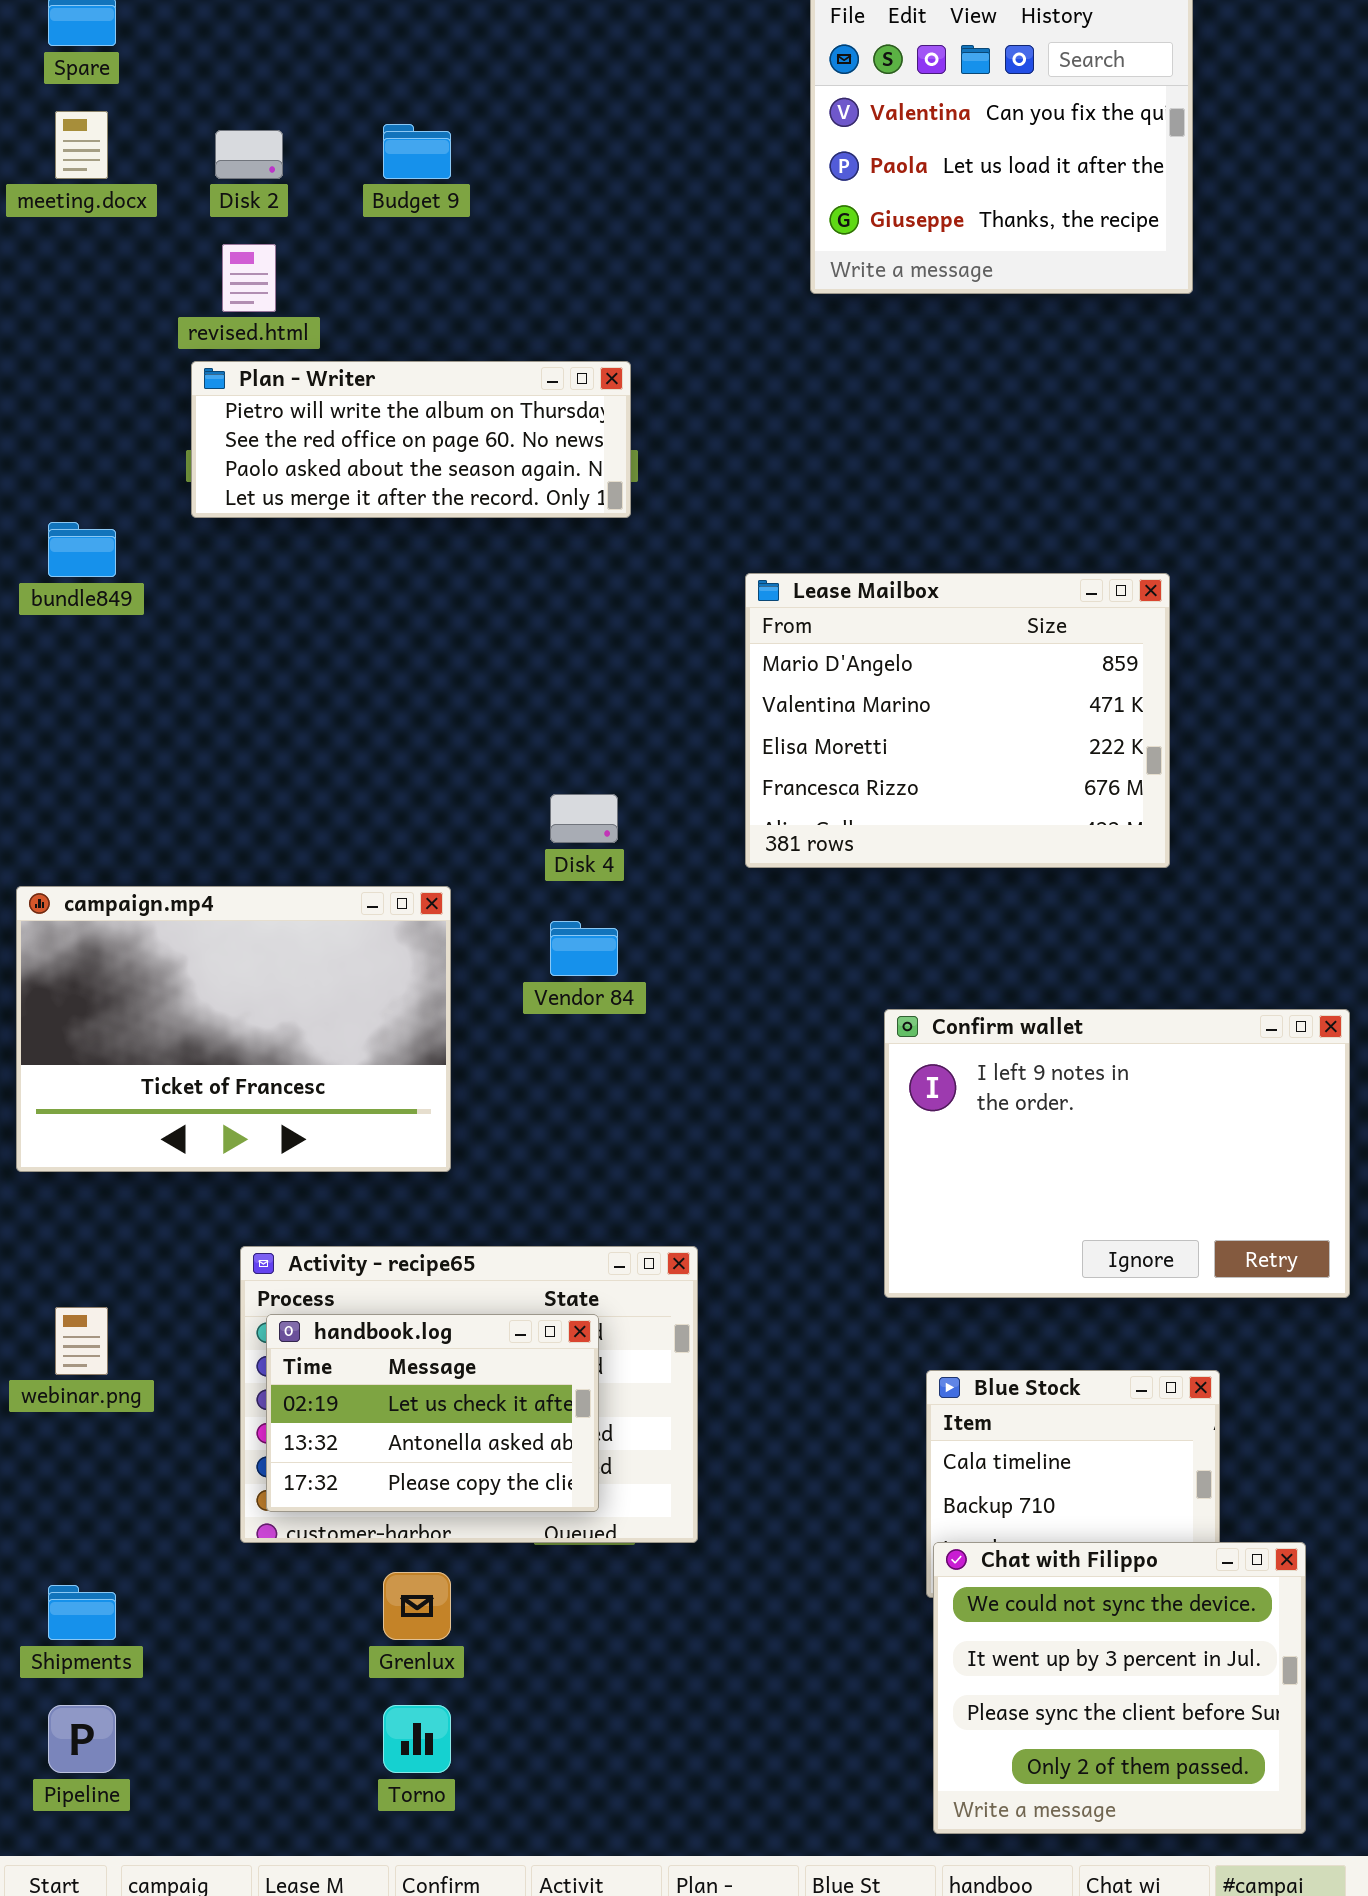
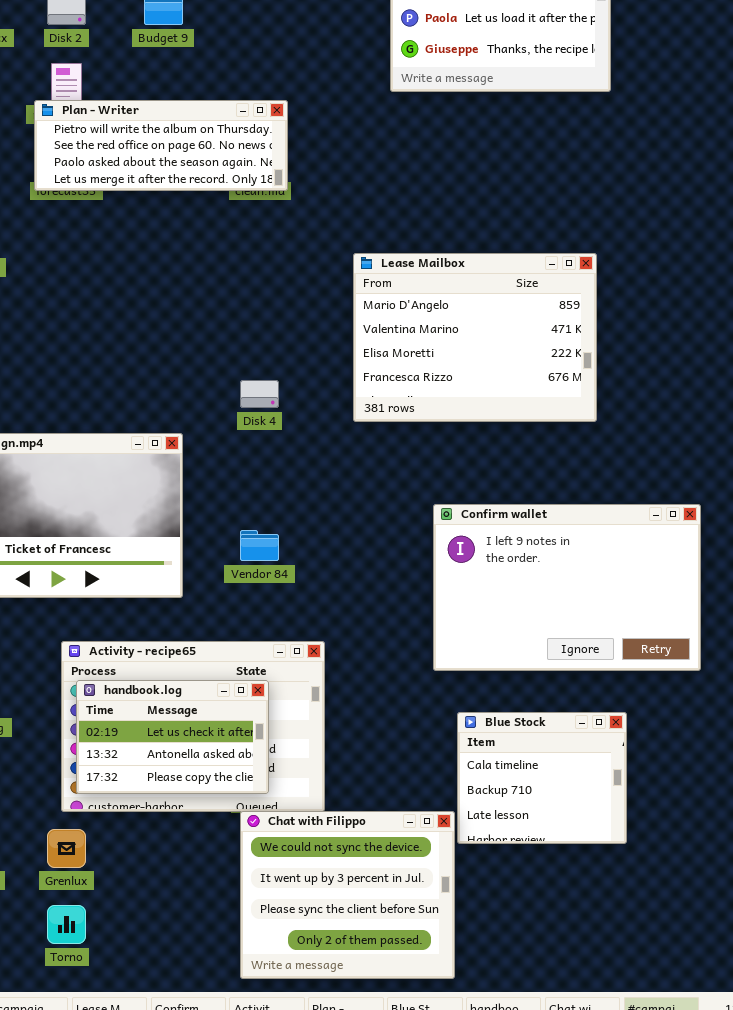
Plan - Writer: [191,361,631,518] -> [34,100,288,191], moved
Vendor 84: [550,921,618,976] -> [240,530,279,561], moved
Chat with Filippo: [933,1542,1306,1834] -> [240,811,455,979], moved
Grenlux: [383,1572,451,1640] -> [47,829,86,868], moved
Torno: [383,1705,451,1773] -> [47,905,86,944], moved

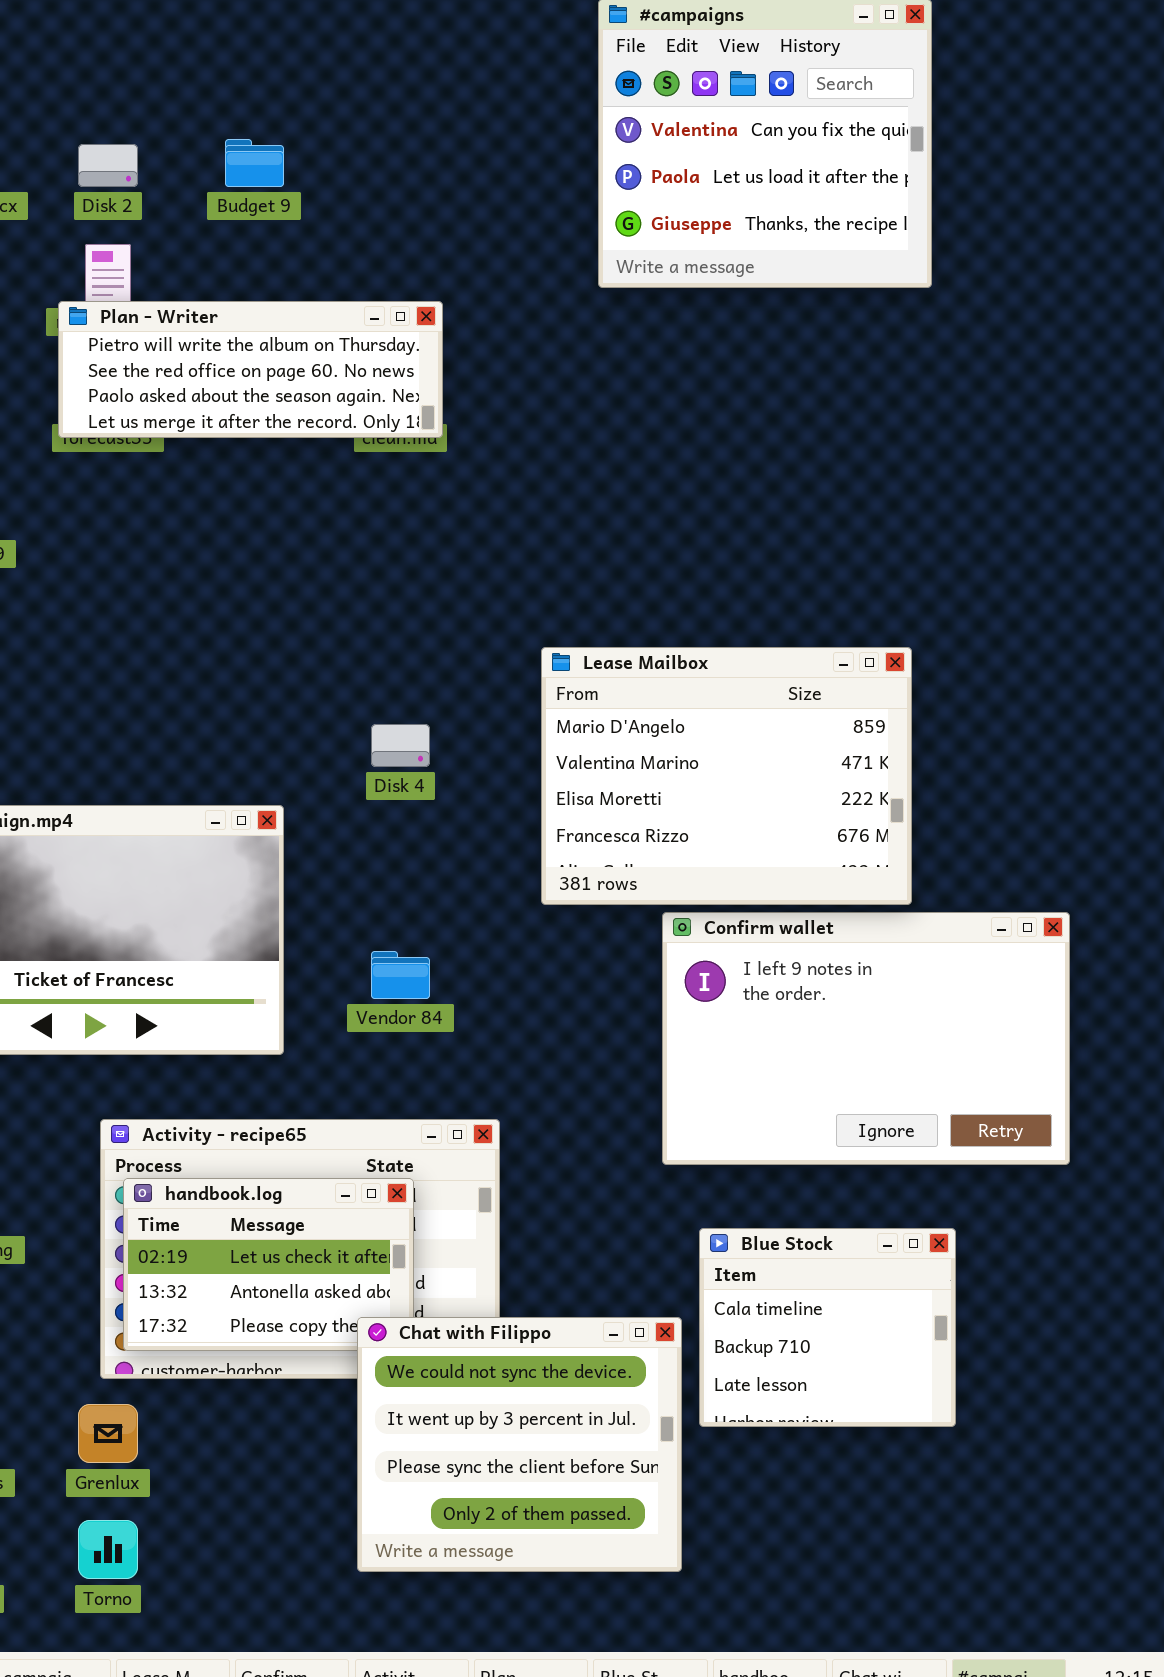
Lease Mailbox: [353,253,597,422] -> [541,647,912,905], moved
Chat with Filippo: [240,811,455,979] -> [357,1317,682,1572], moved

